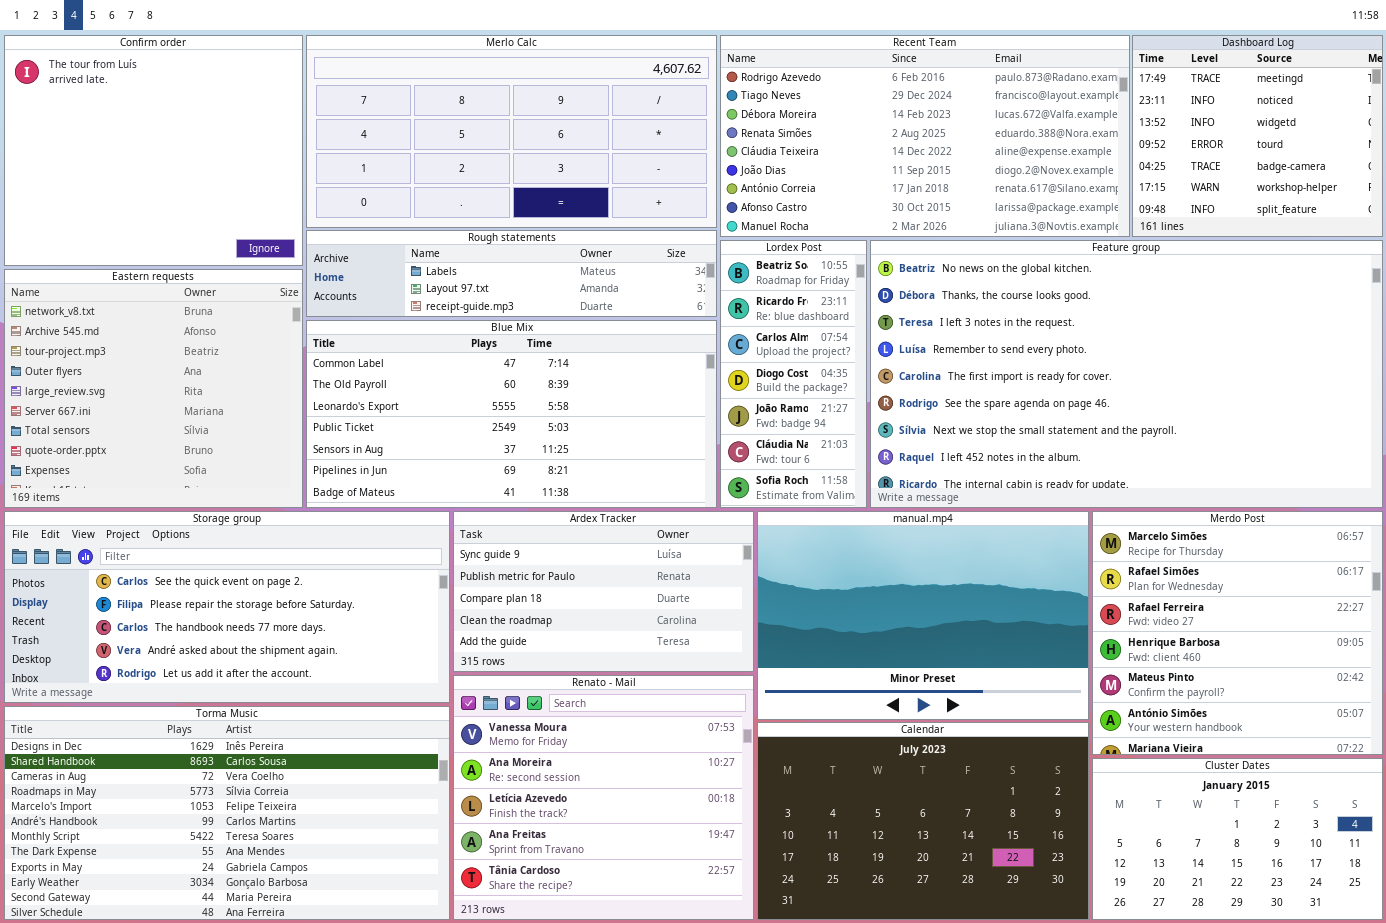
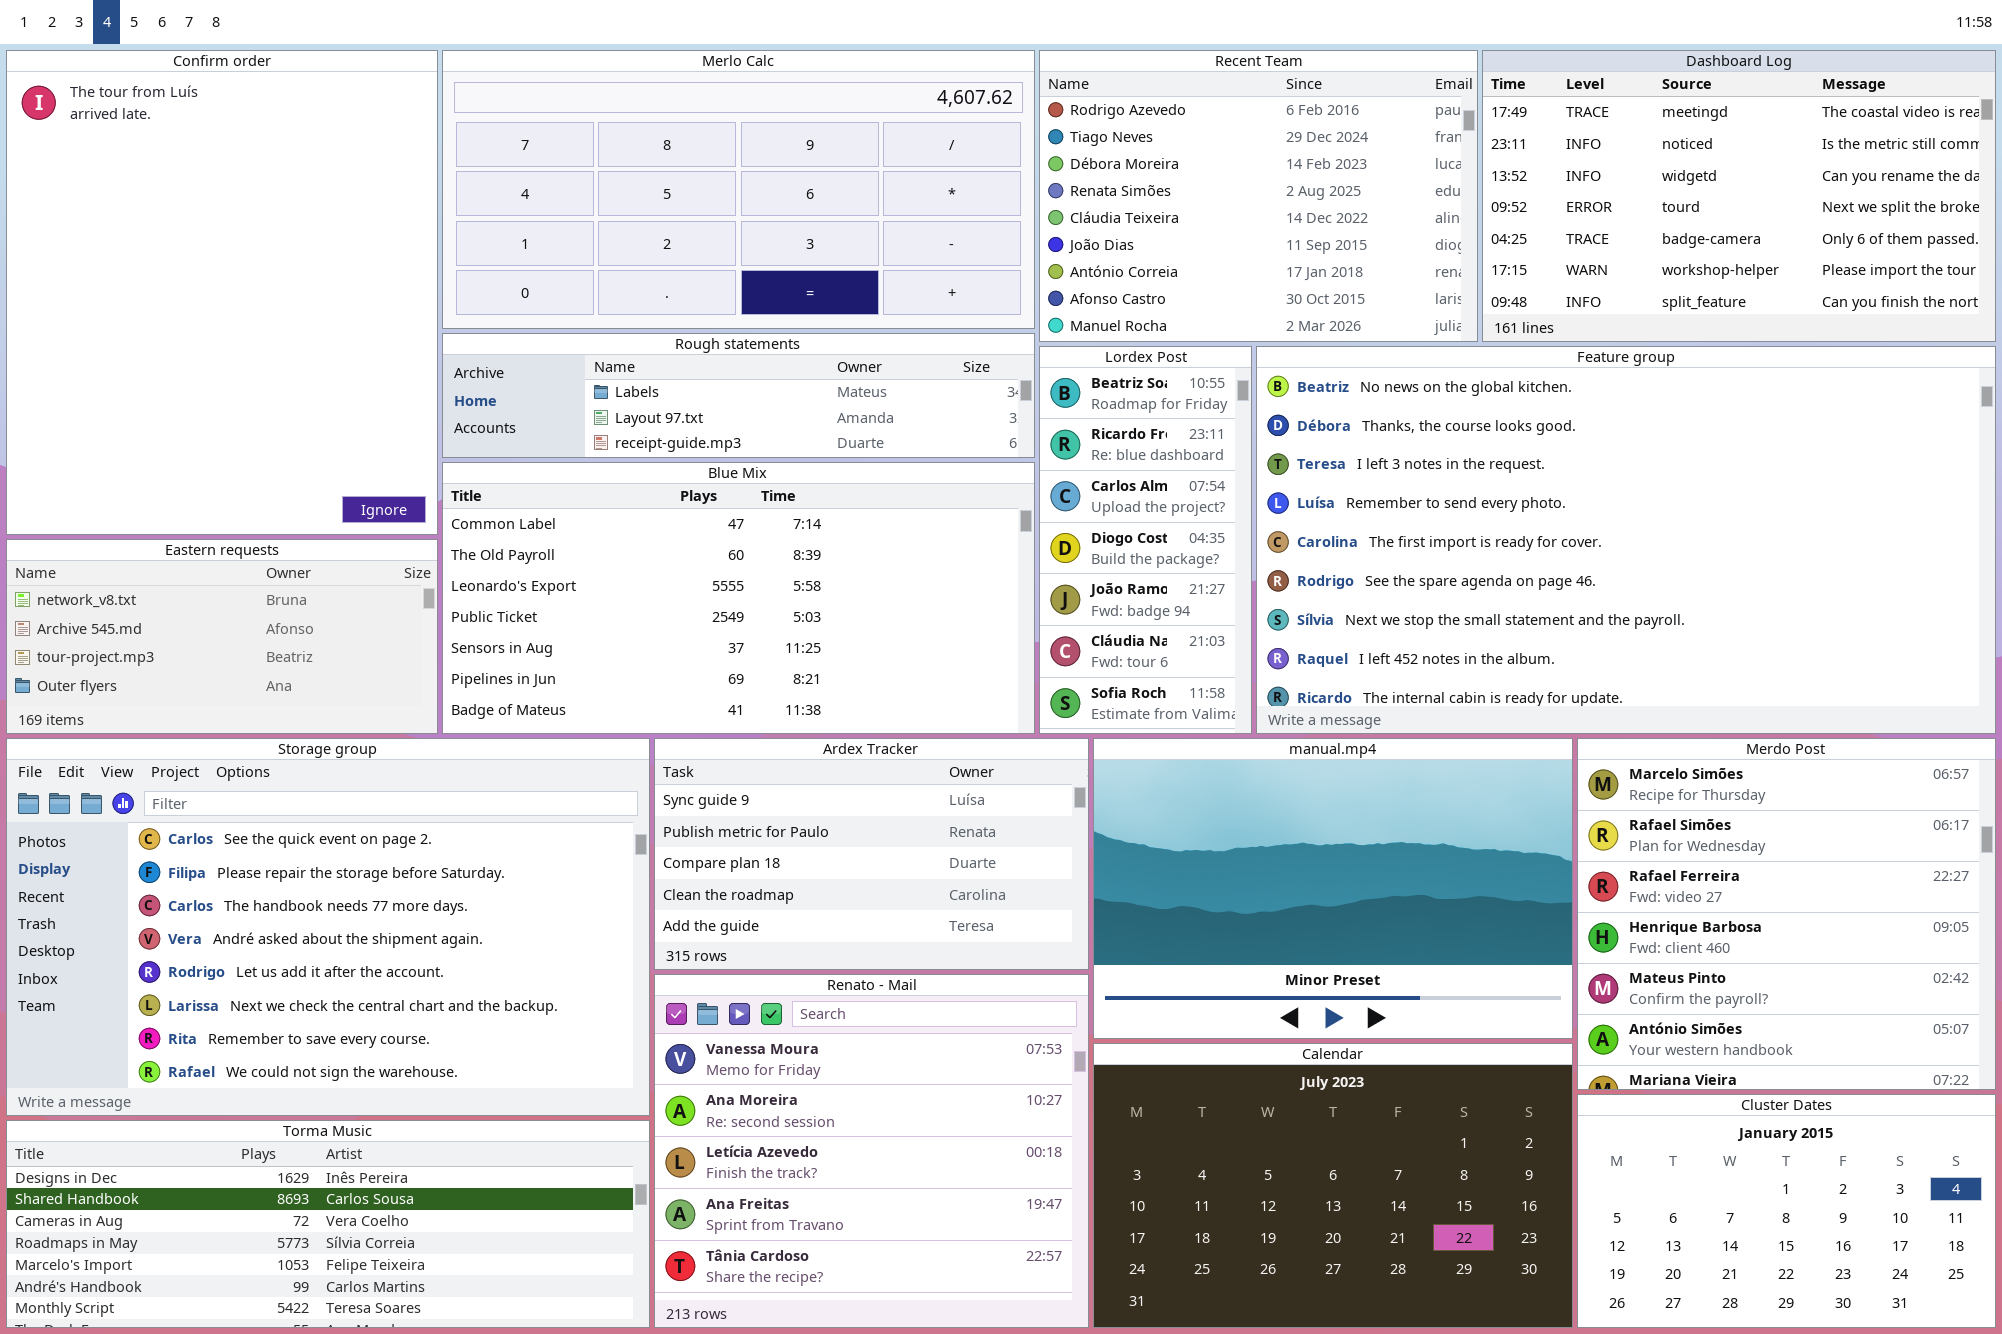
Confirm order: [4,35,303,266] -> [6,50,438,535], resized
Recent Team: [720,35,1130,237] -> [1039,50,1478,342], resized
Dashboard Log: [1132,35,1383,237] -> [1482,50,1996,342], resized
Eastern requests: [4,269,303,508] -> [6,539,438,734], resized
Storage group: [4,511,450,703] -> [6,738,650,1116], resized
Torma Music: [4,706,450,920] -> [6,1120,650,1328], resized

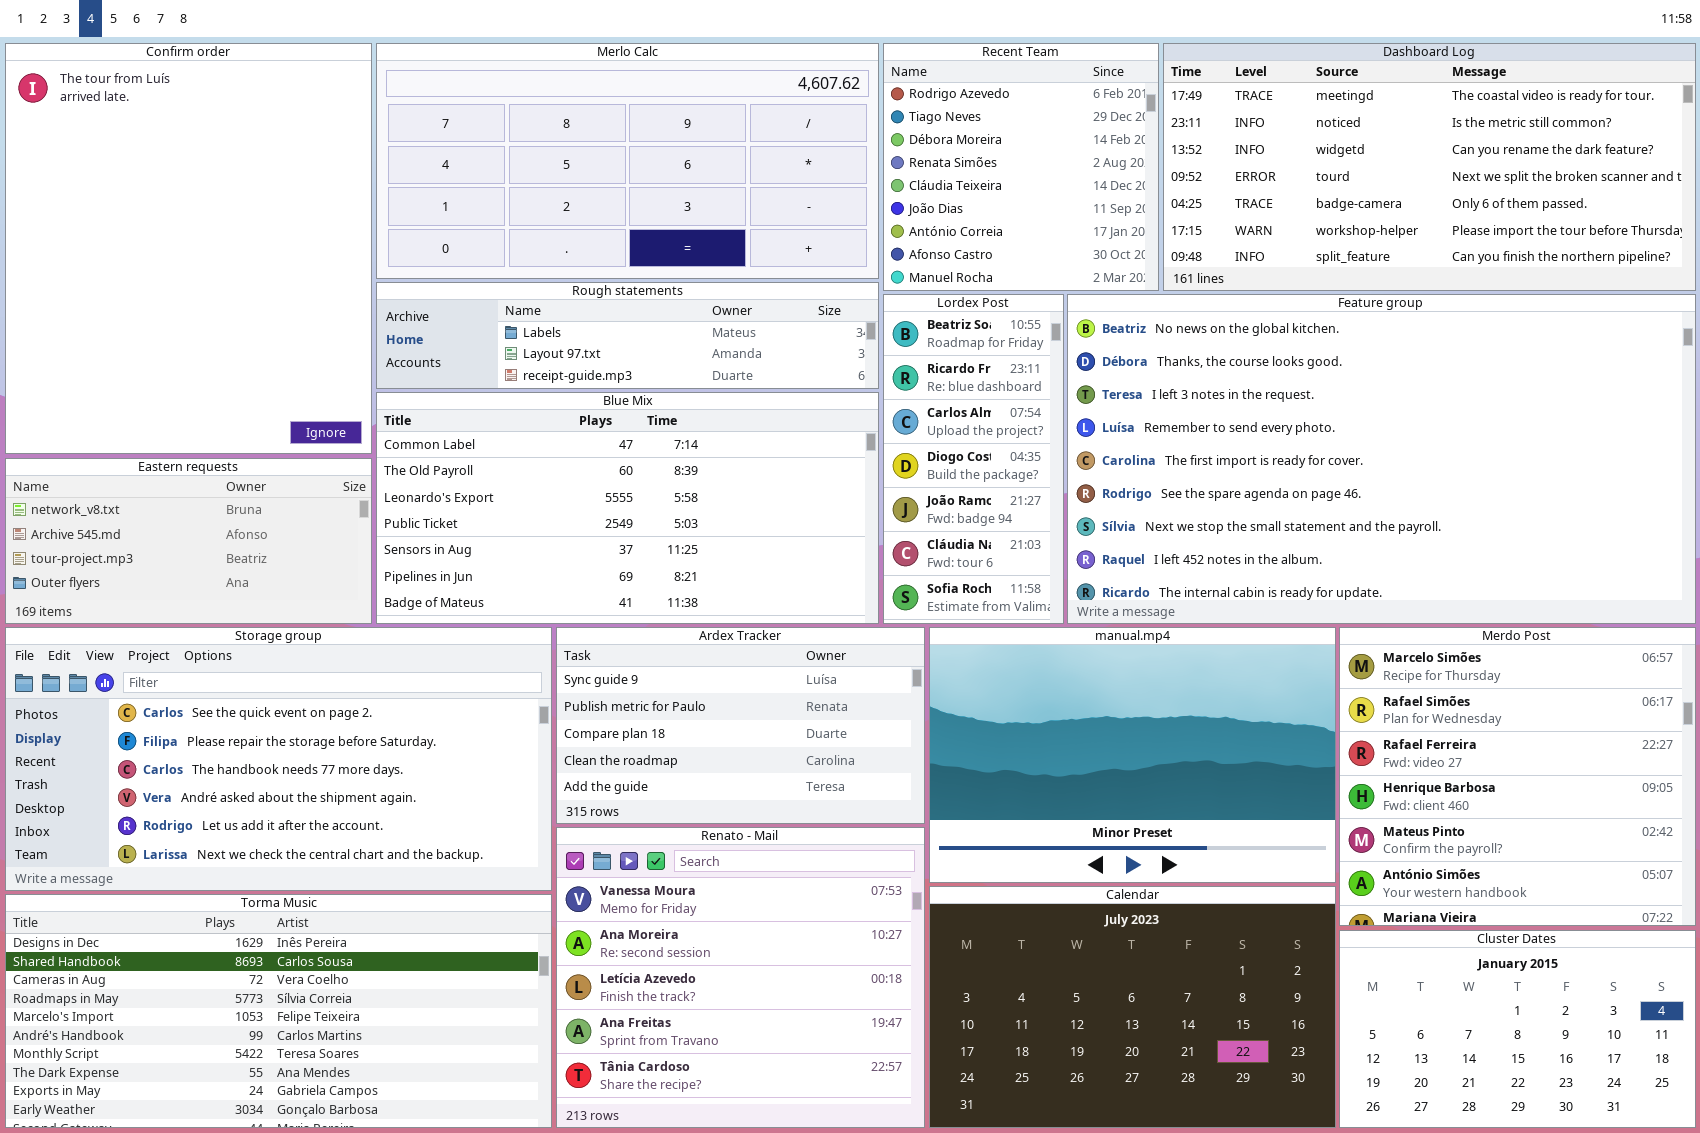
Recent Team: [1039,50,1478,342] -> [883,43,1159,291], resized
Dashboard Log: [1482,50,1996,342] -> [1163,43,1696,291], resized
Storage group: [6,738,650,1116] -> [5,627,552,891], resized
Torma Music: [6,1120,650,1328] -> [5,894,552,1128], resized

